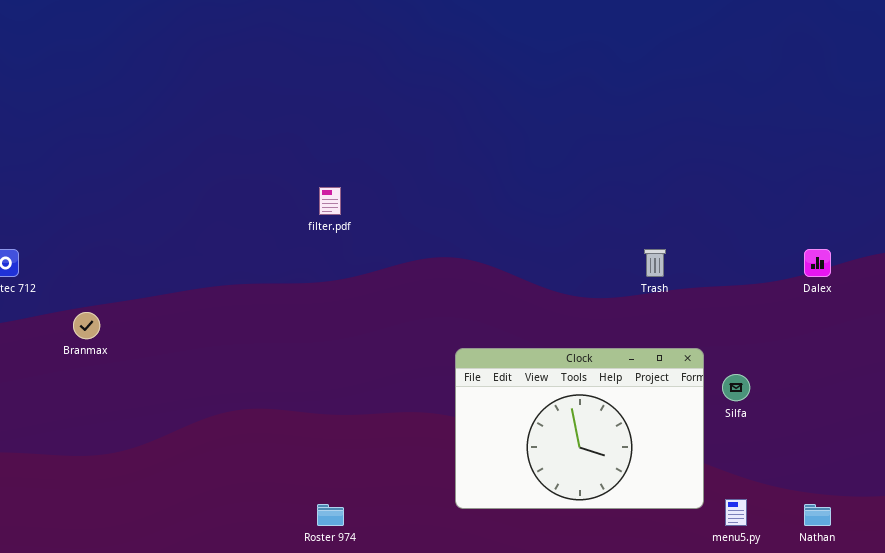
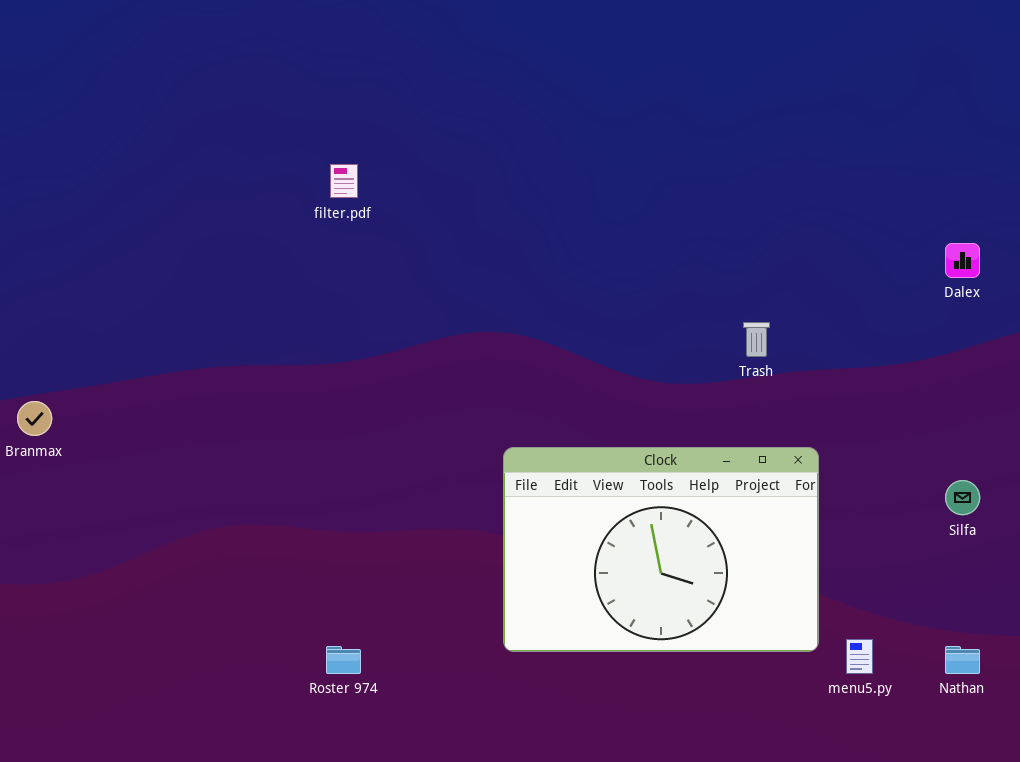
filter.pdf: [319,187,341,215] -> [330,164,358,198], moved
Dalex: [804,249,831,277] -> [945,243,980,278], moved
Silfa: [722,374,750,401] -> [945,480,980,515], moved

